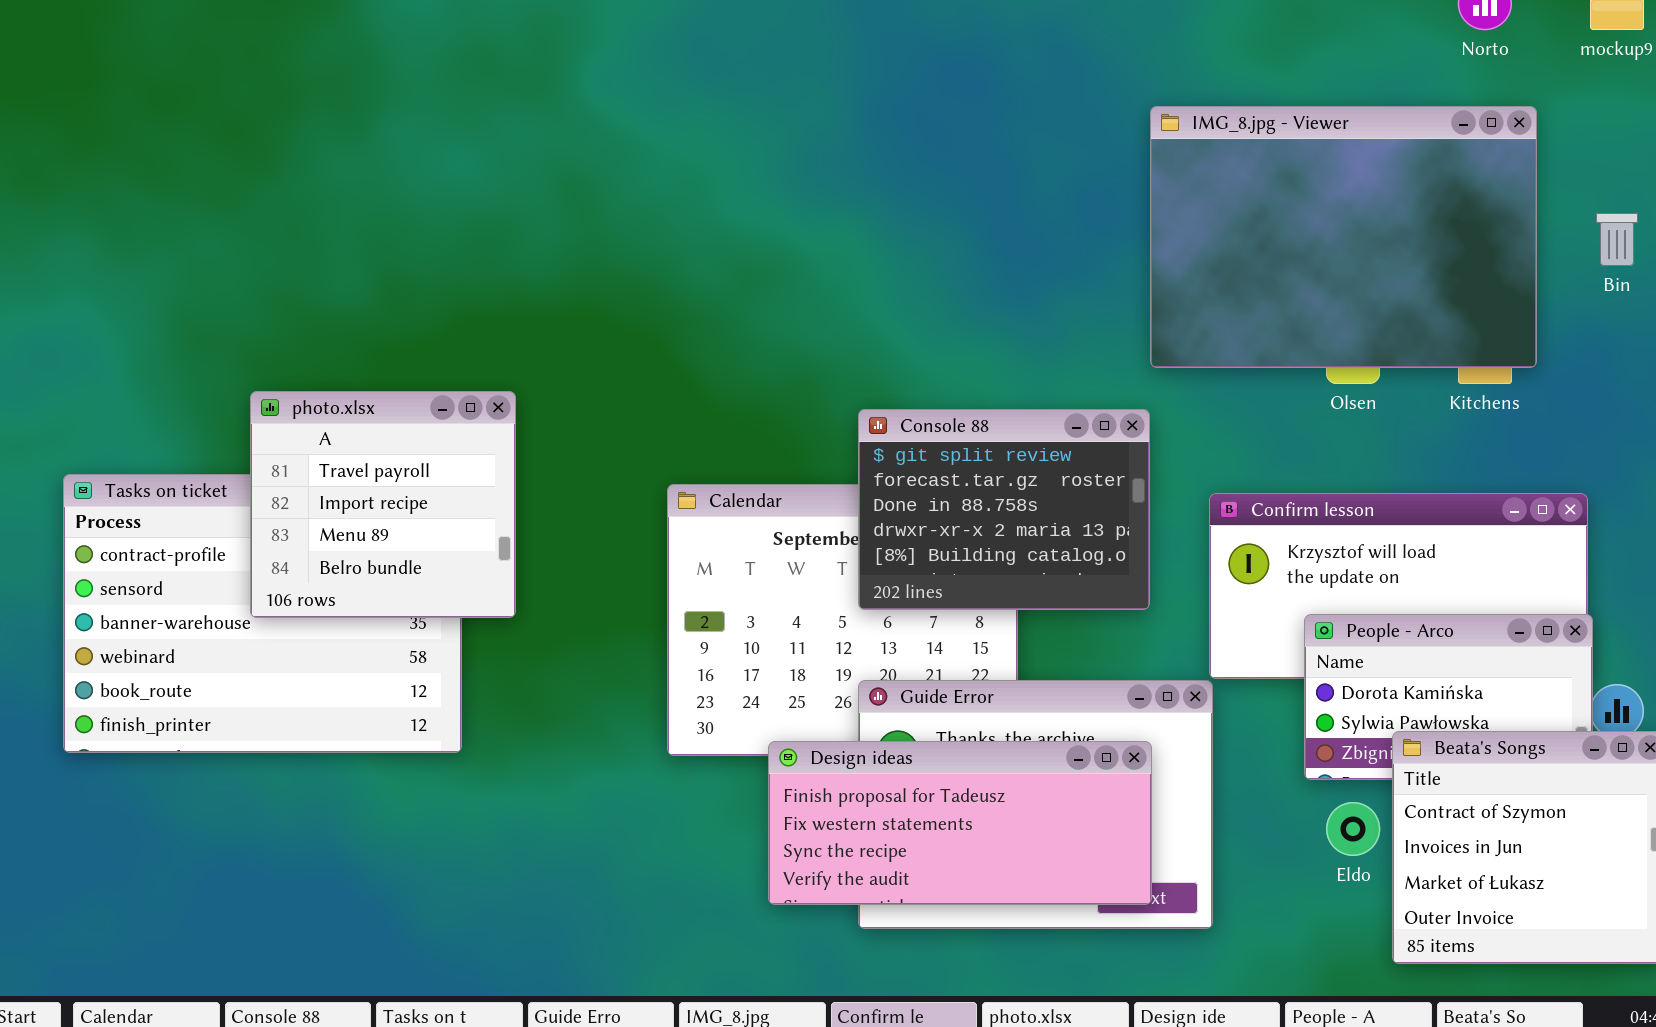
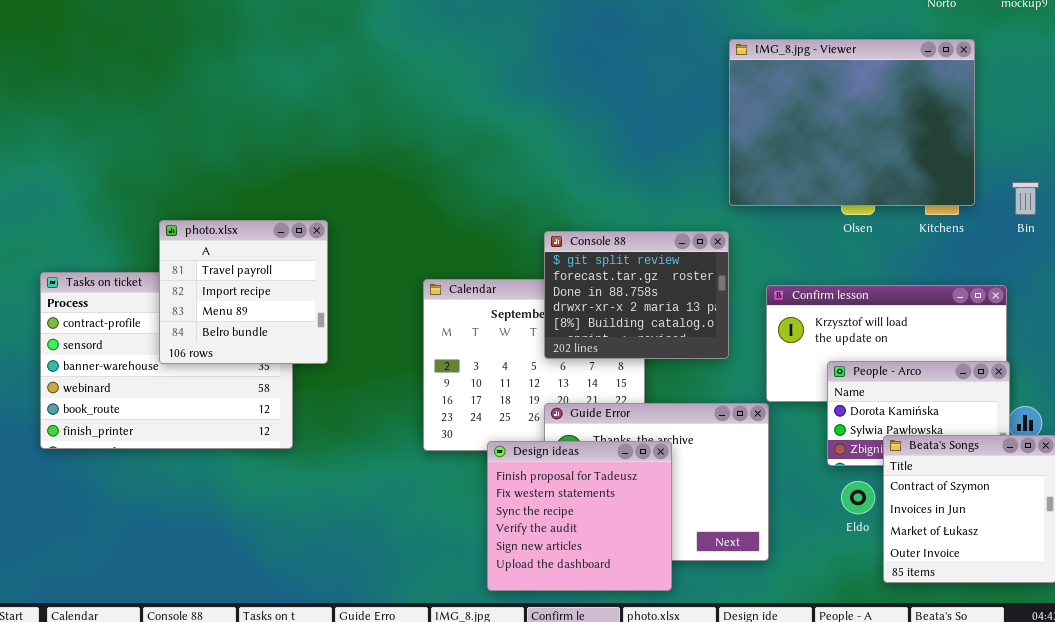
Bin: [1596,213,1638,266] -> [1012,182,1039,215], moved
Design ideas: [768,741,1152,905] -> [487,441,672,591], resized

